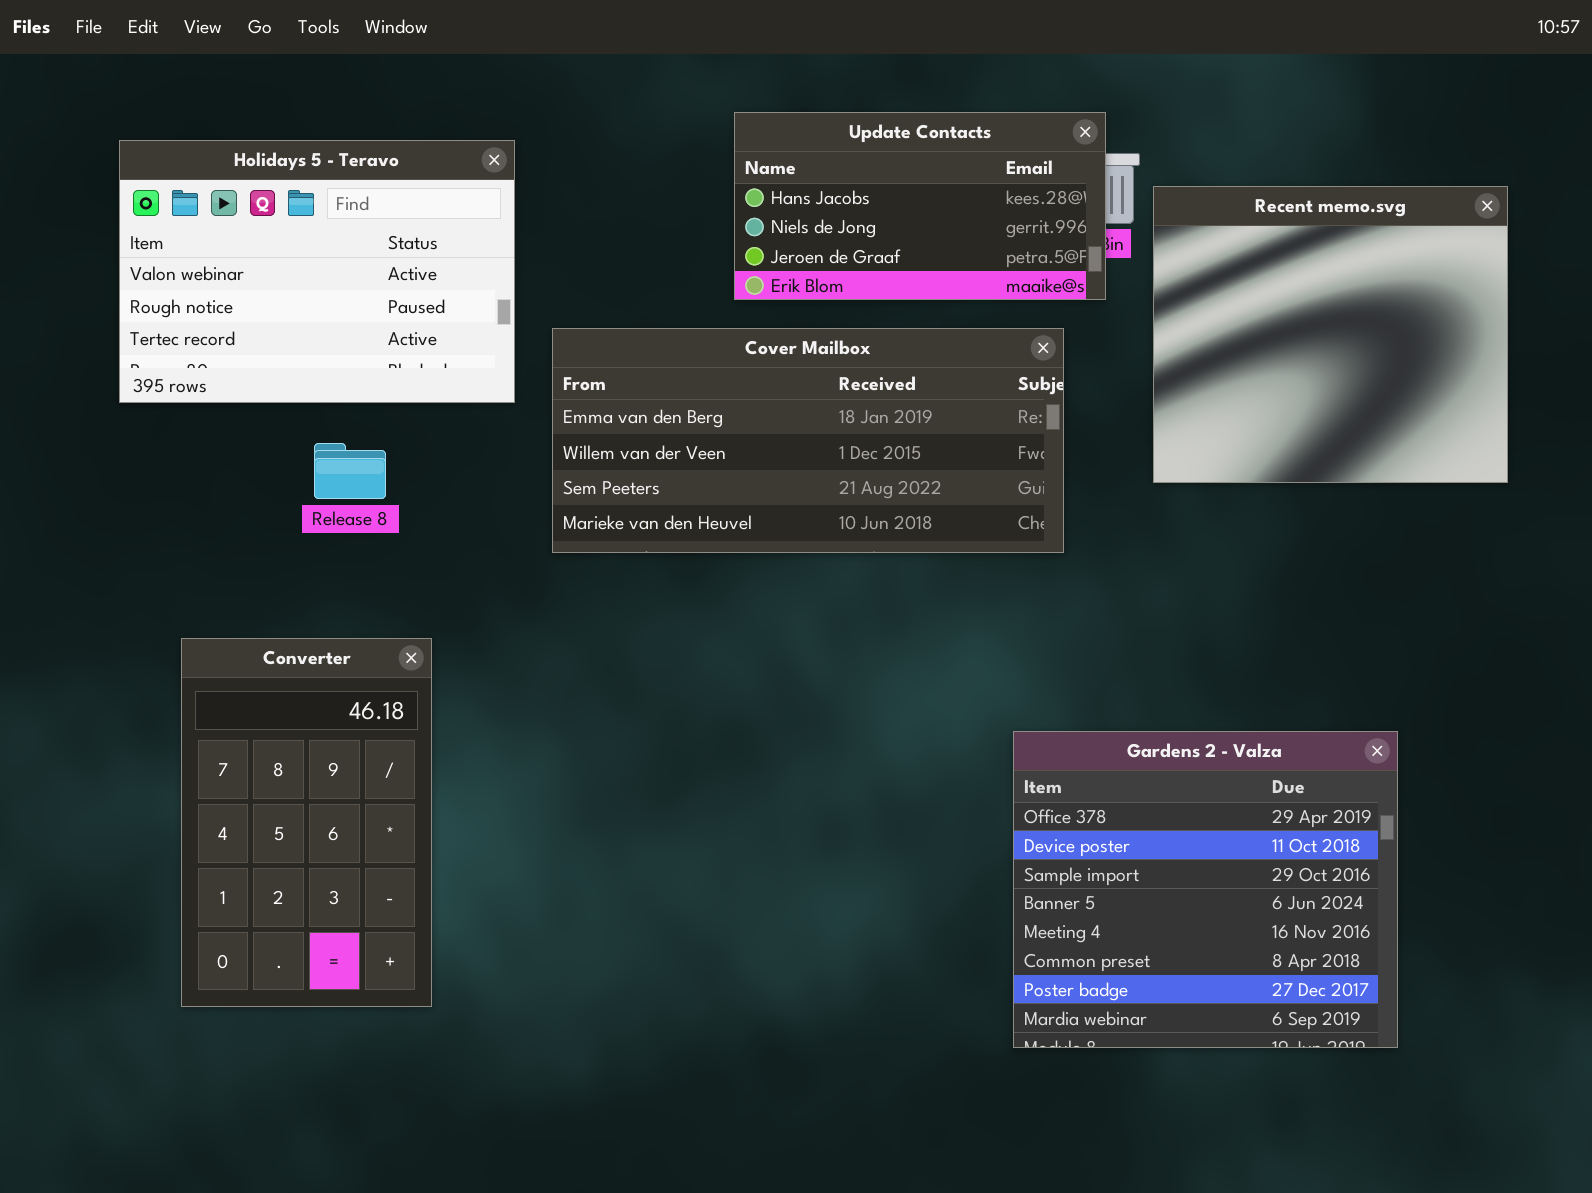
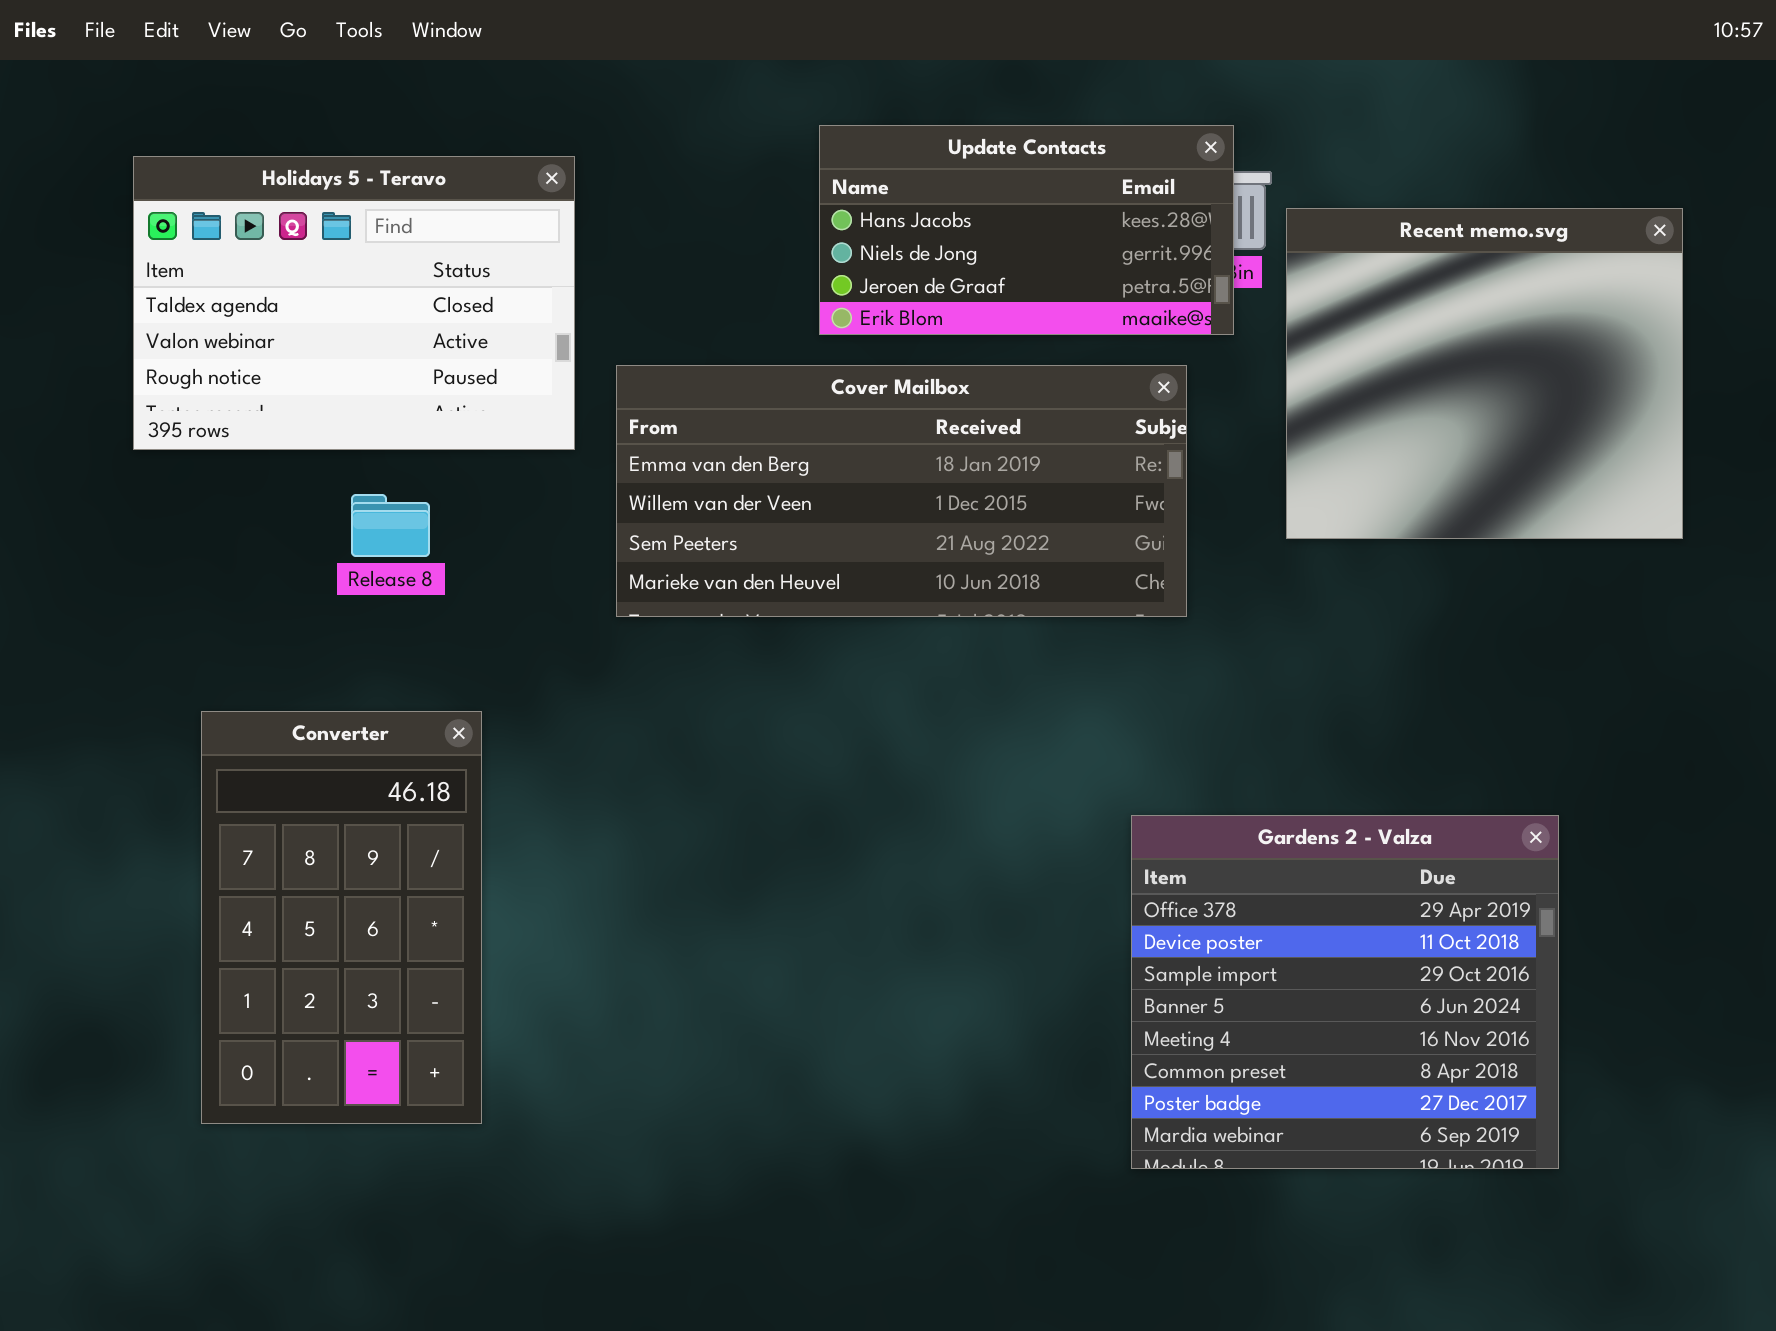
Holidays 5 - Teravo: [119,140,515,403] -> [133,156,575,450], scrolled up 1 row

